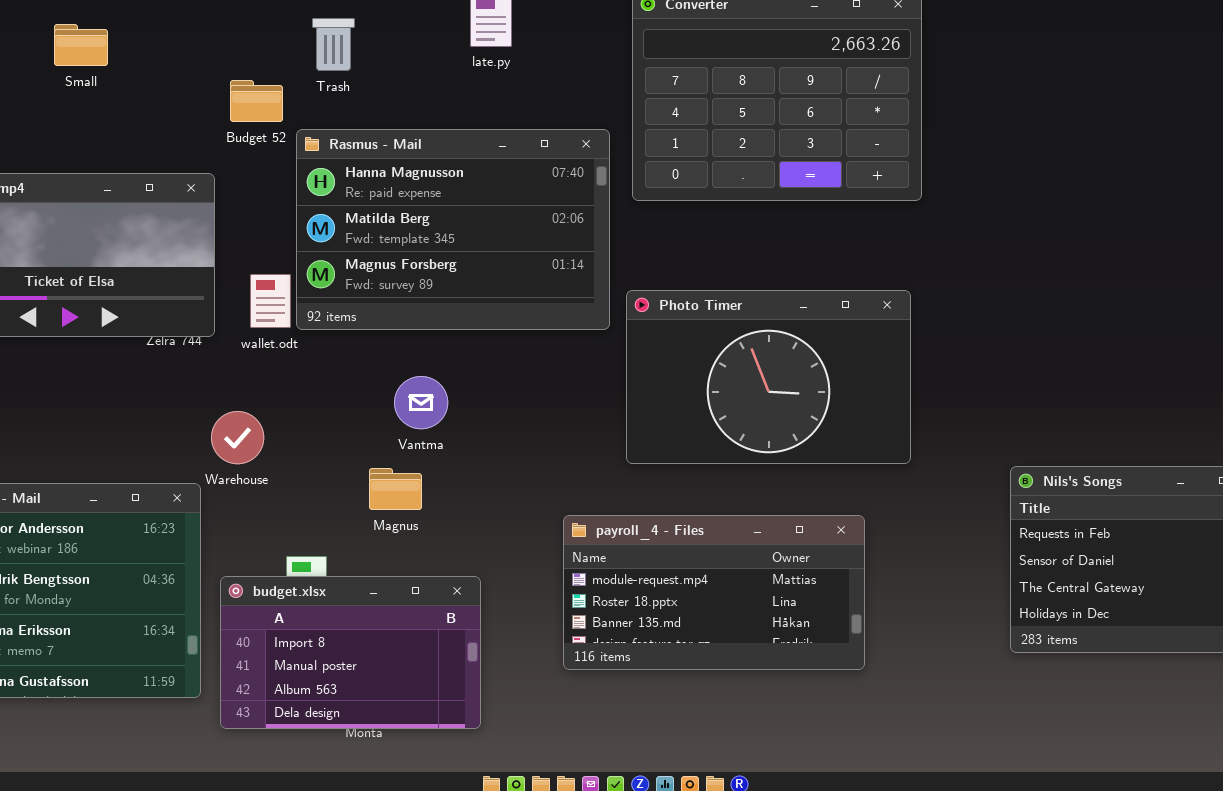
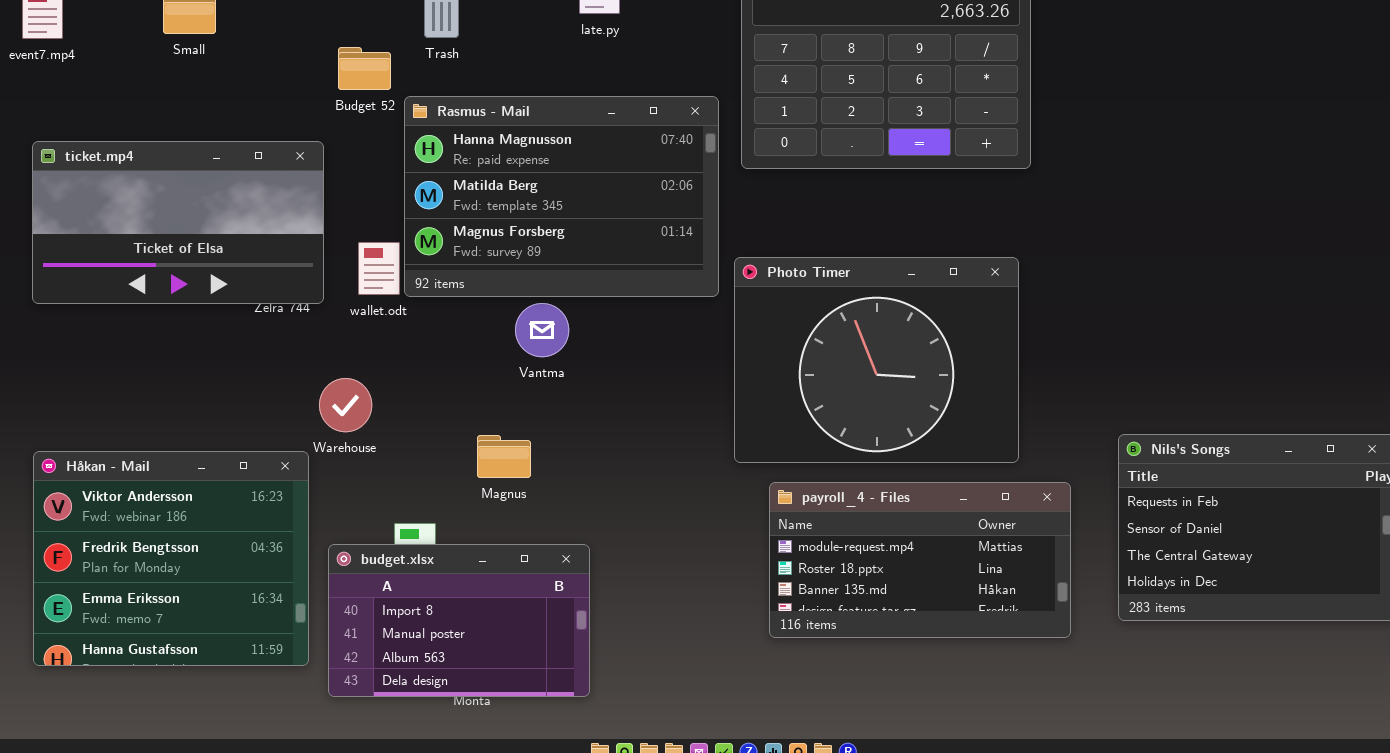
Photo Timer: [626,290,911,464] -> [734,257,1019,463], resized
Vantma: [394,376,448,429] -> [515,303,569,357], moved
payroll_4 - Files: [563,515,865,670] -> [769,482,1071,638], moved

